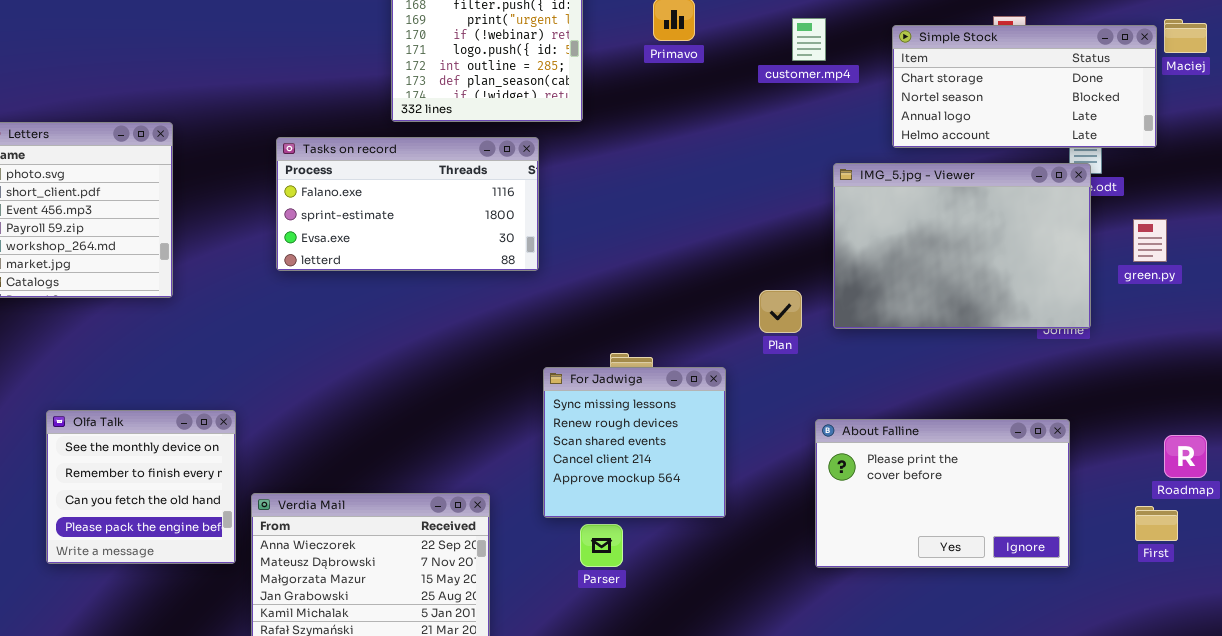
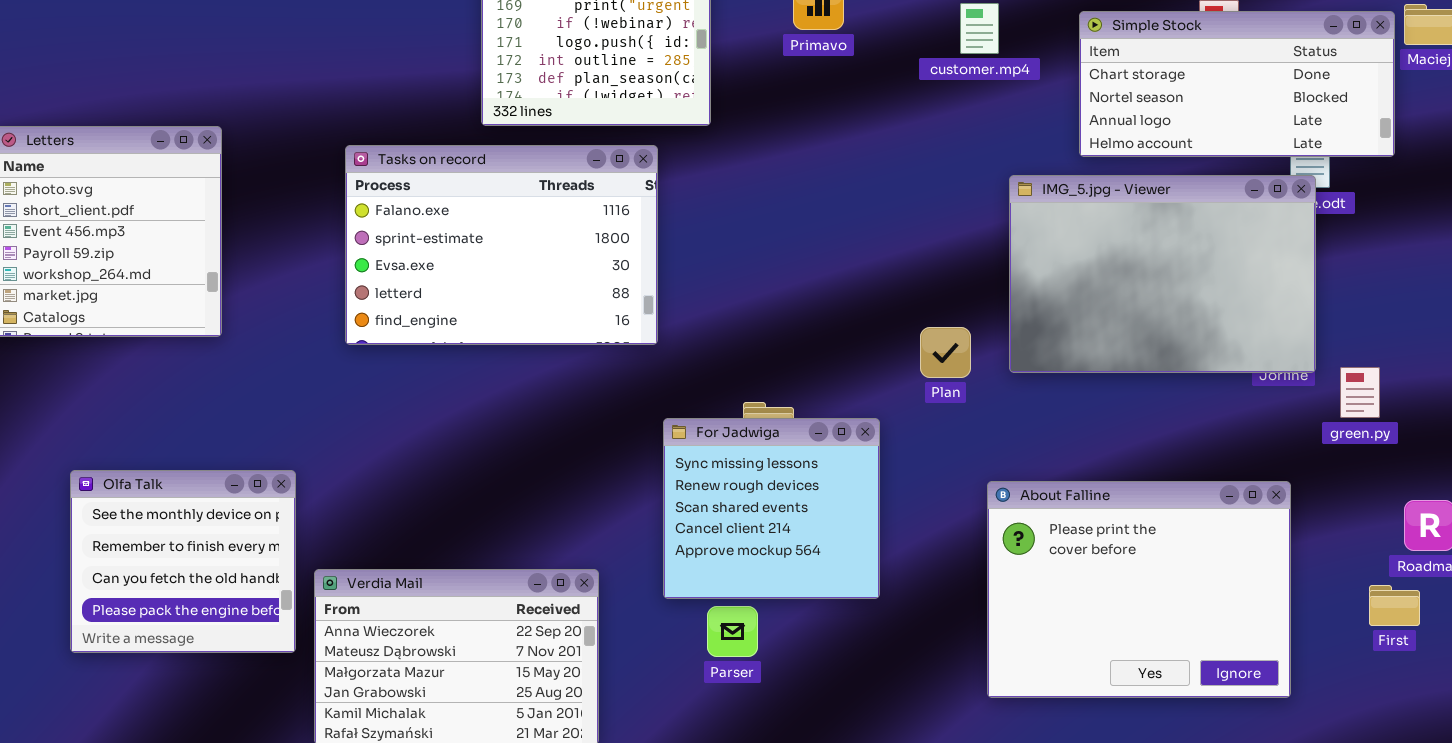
Tasks on record: [276,137,539,271] -> [345,145,658,345], resized
green.py: [1133,219,1167,262] -> [1340,367,1380,418], moved
About Falline: [815,419,1070,568] -> [987,481,1291,698], resized

